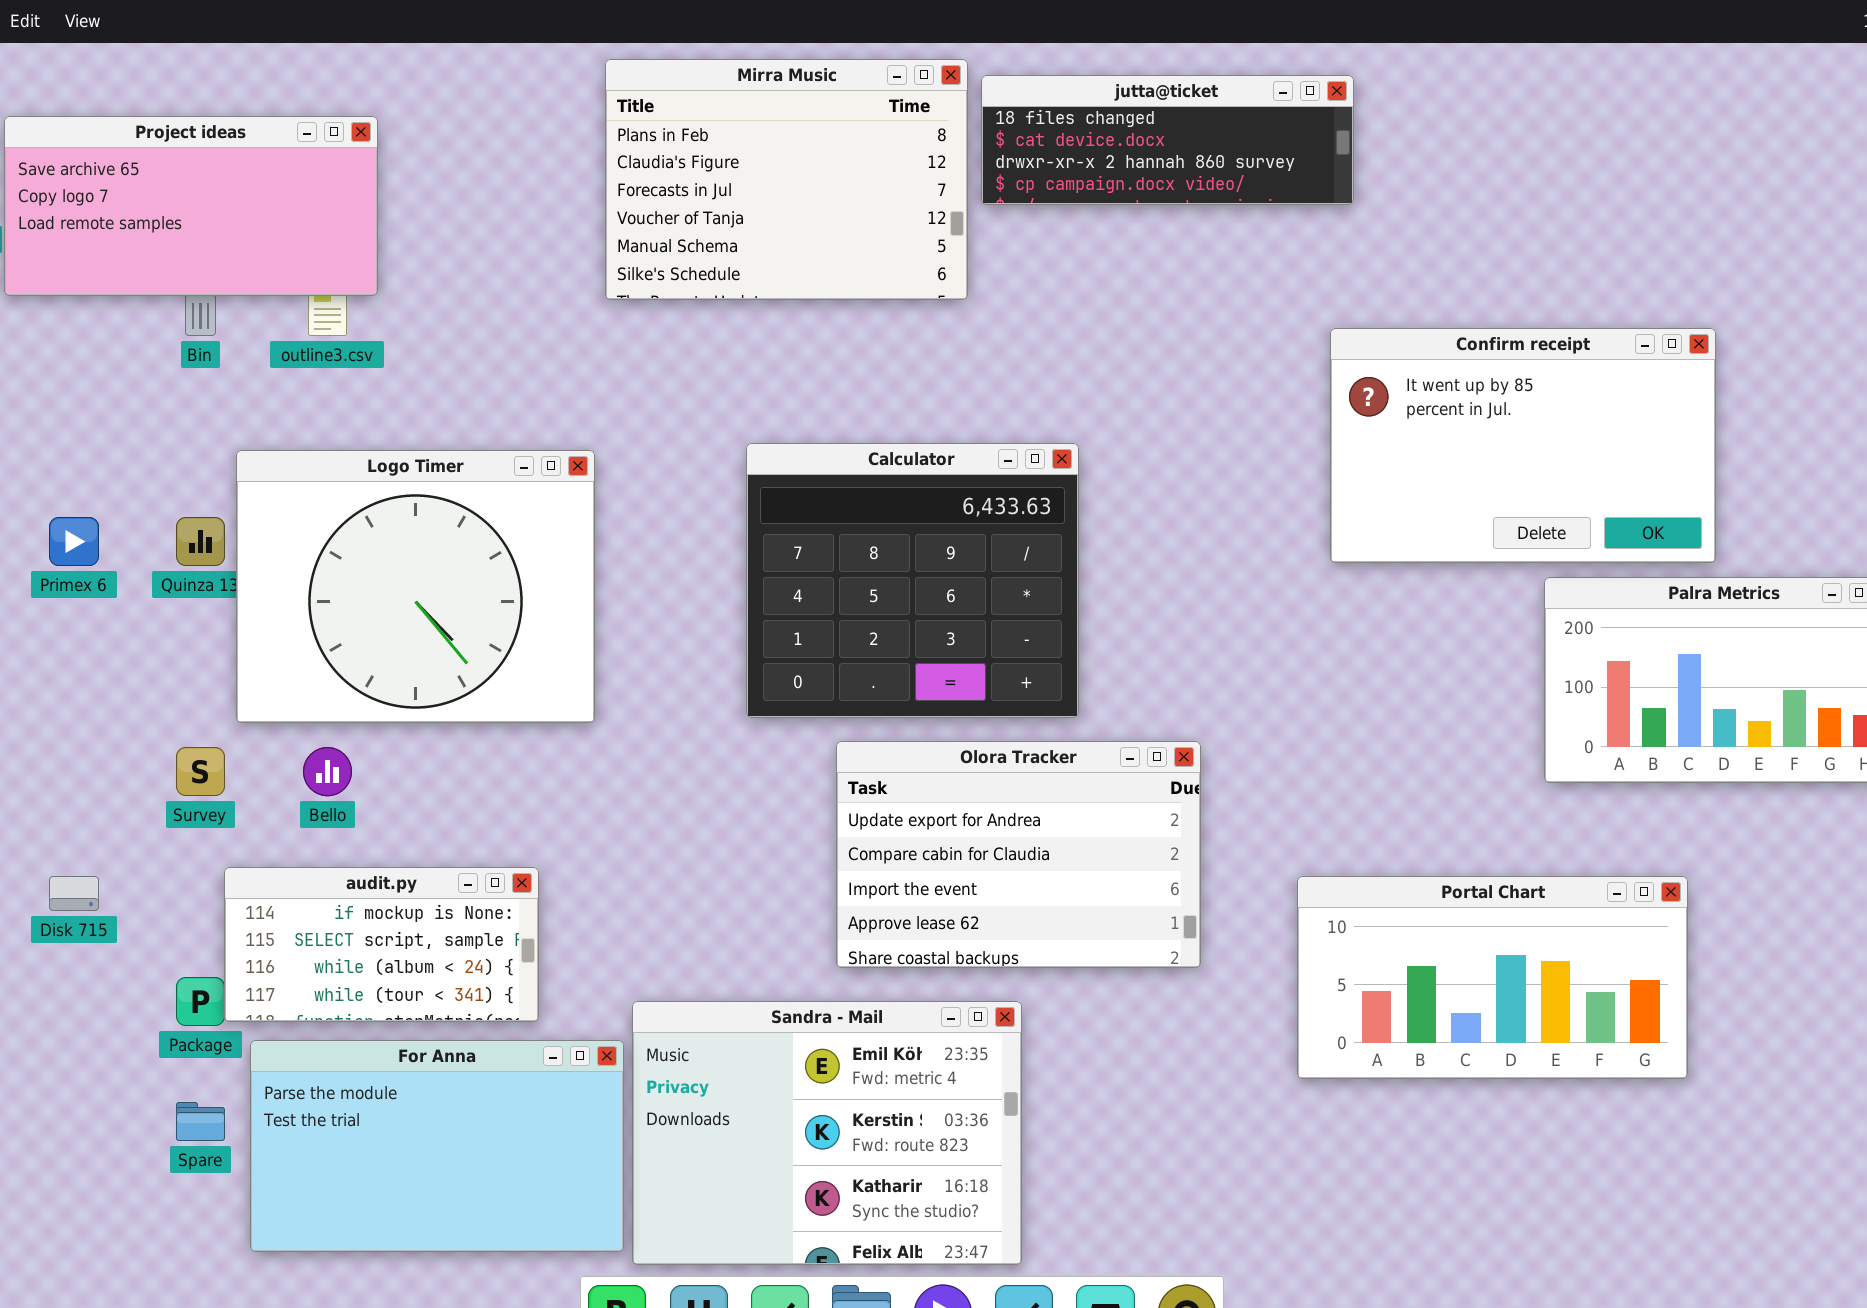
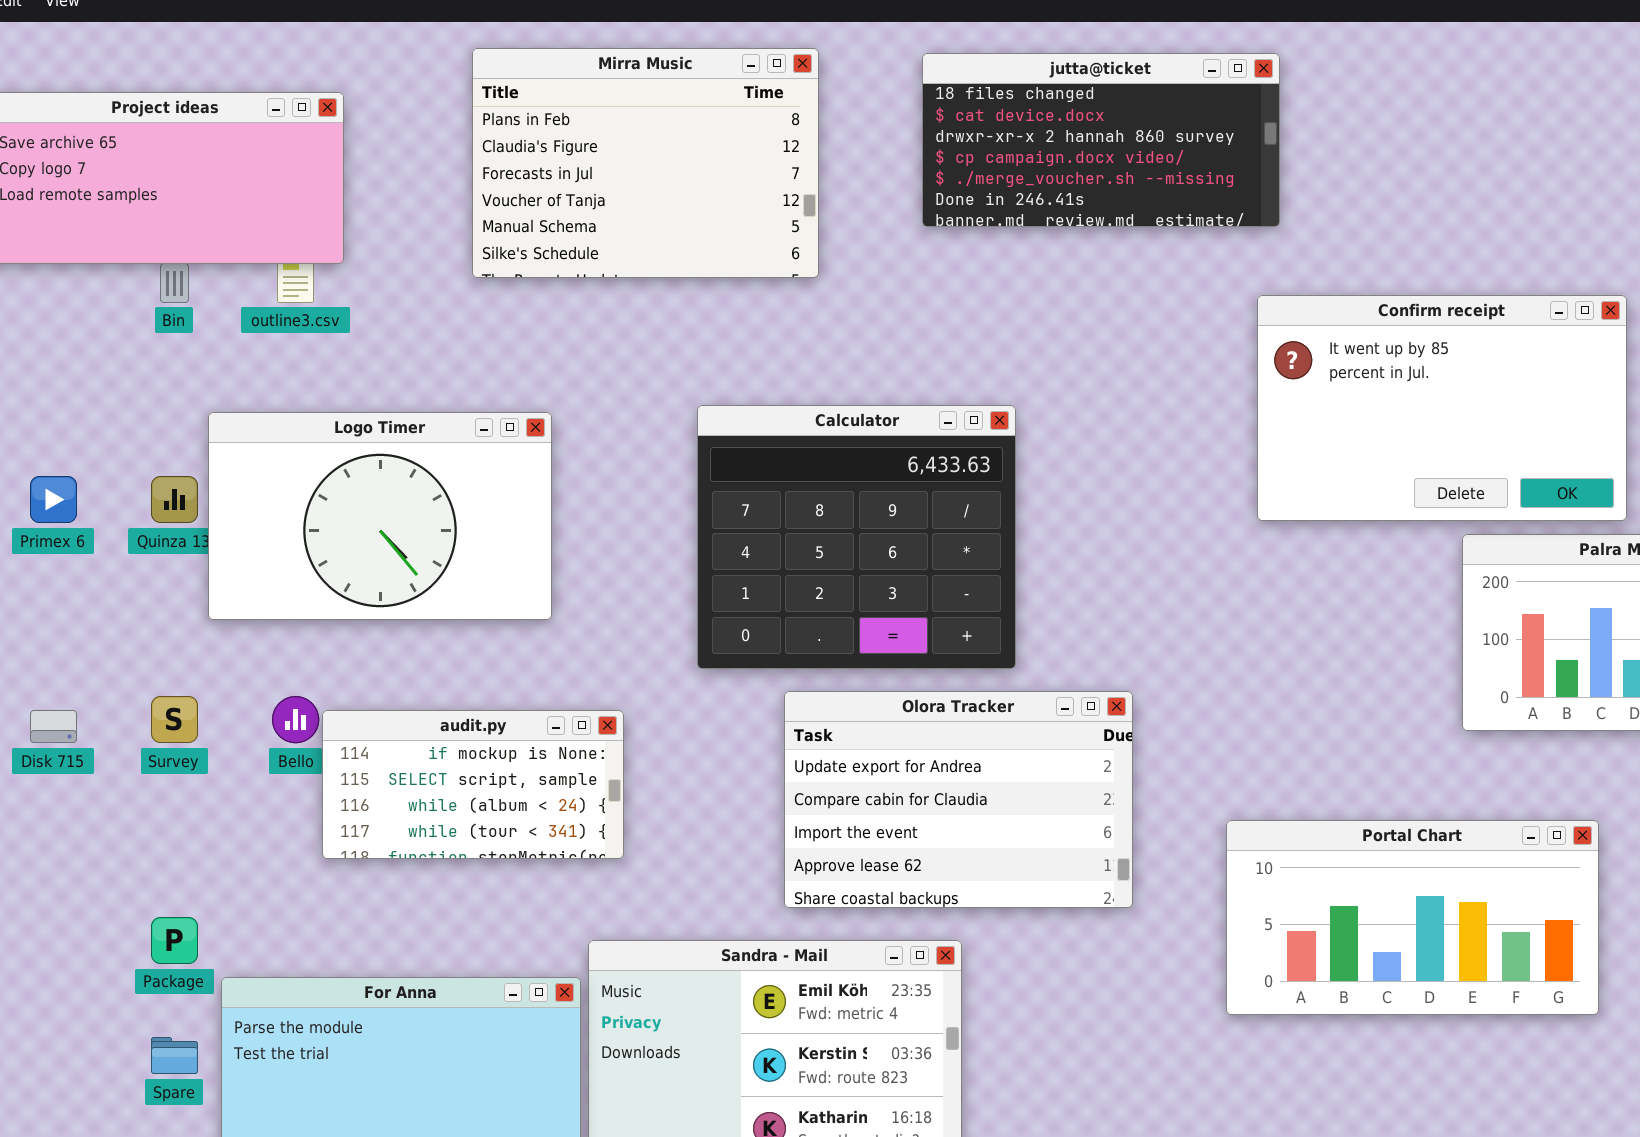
Mirra Music: [605,59,968,300] -> [472,48,819,278], moved
jutta@ticket: [981,75,1354,205] -> [922,53,1280,227], resized
Logo Timer: [236,450,595,723] -> [208,412,552,620], resized
audit.py: [224,867,539,1022] -> [322,710,624,859], moved
Disk 715: [49,876,99,911] -> [30,710,77,743], moved

